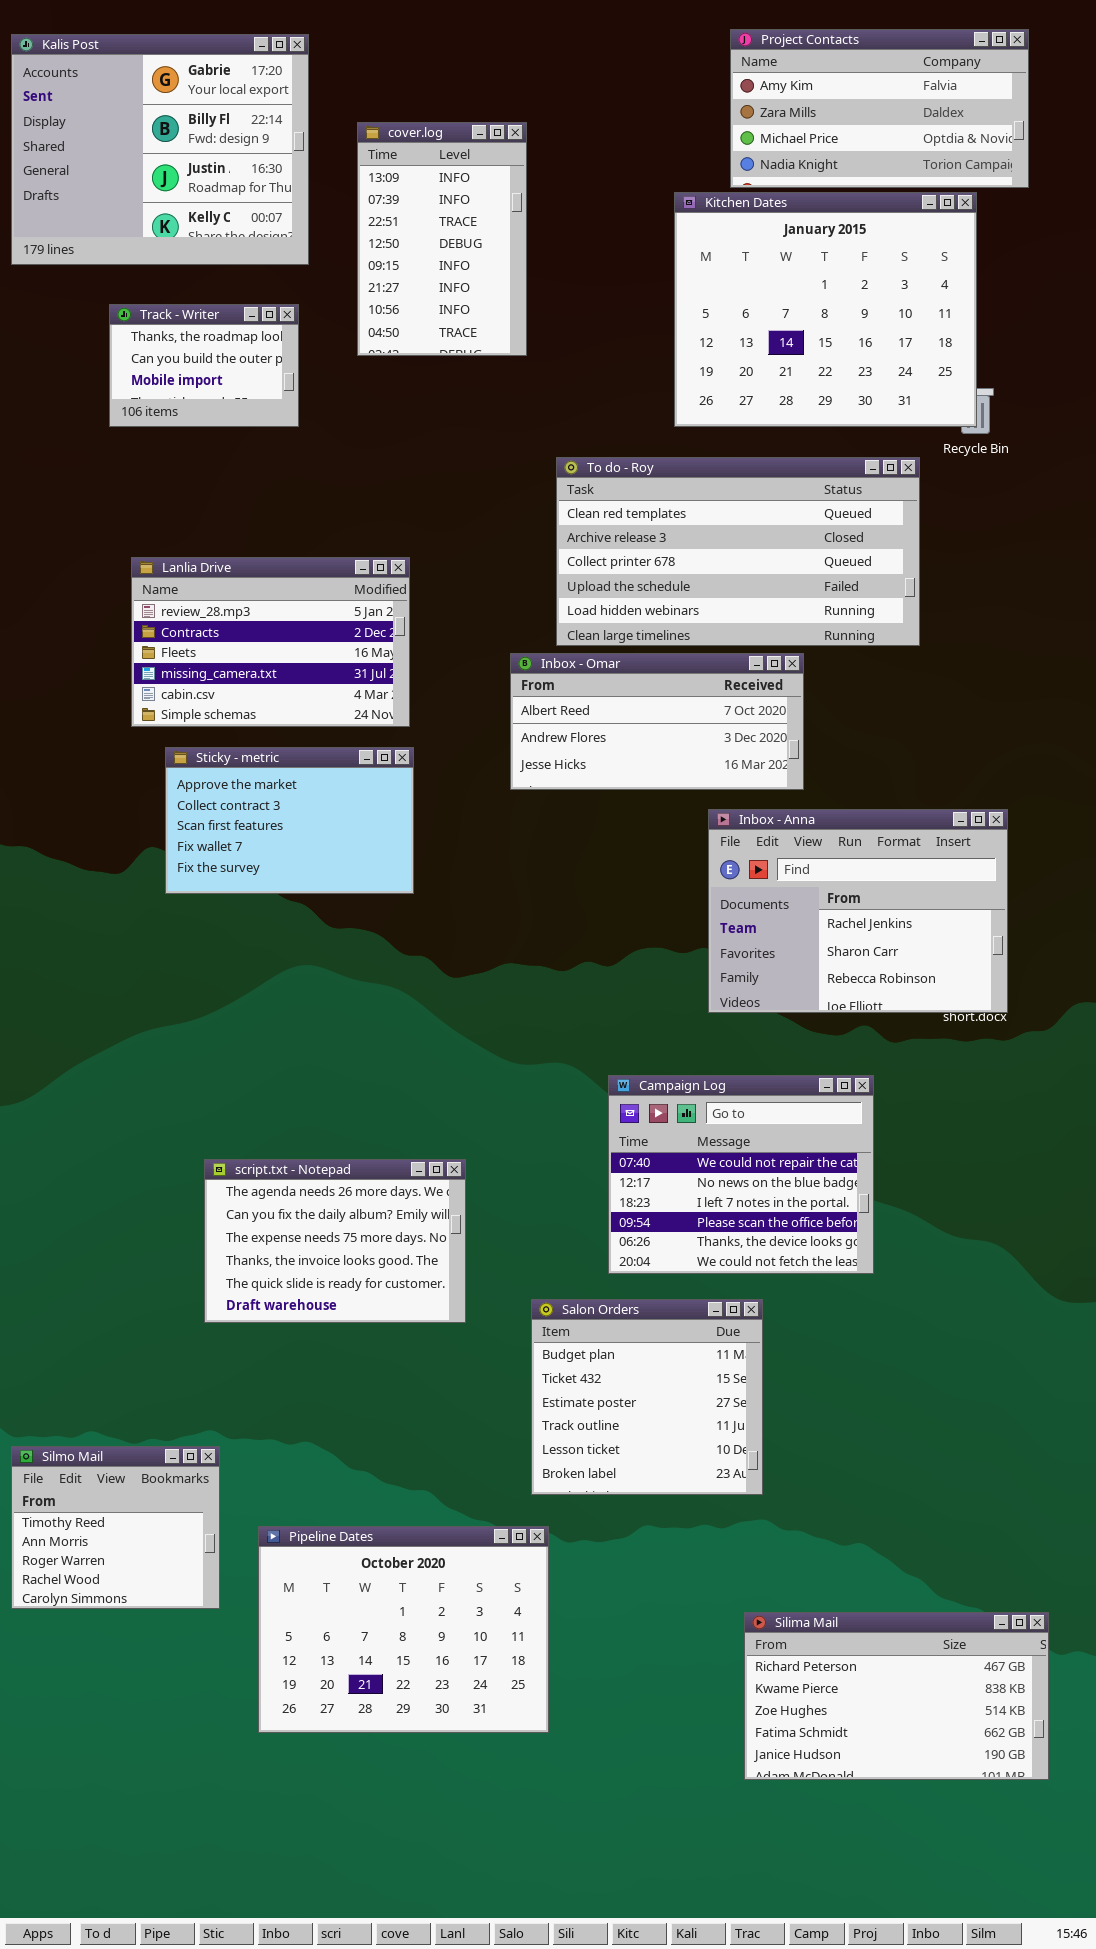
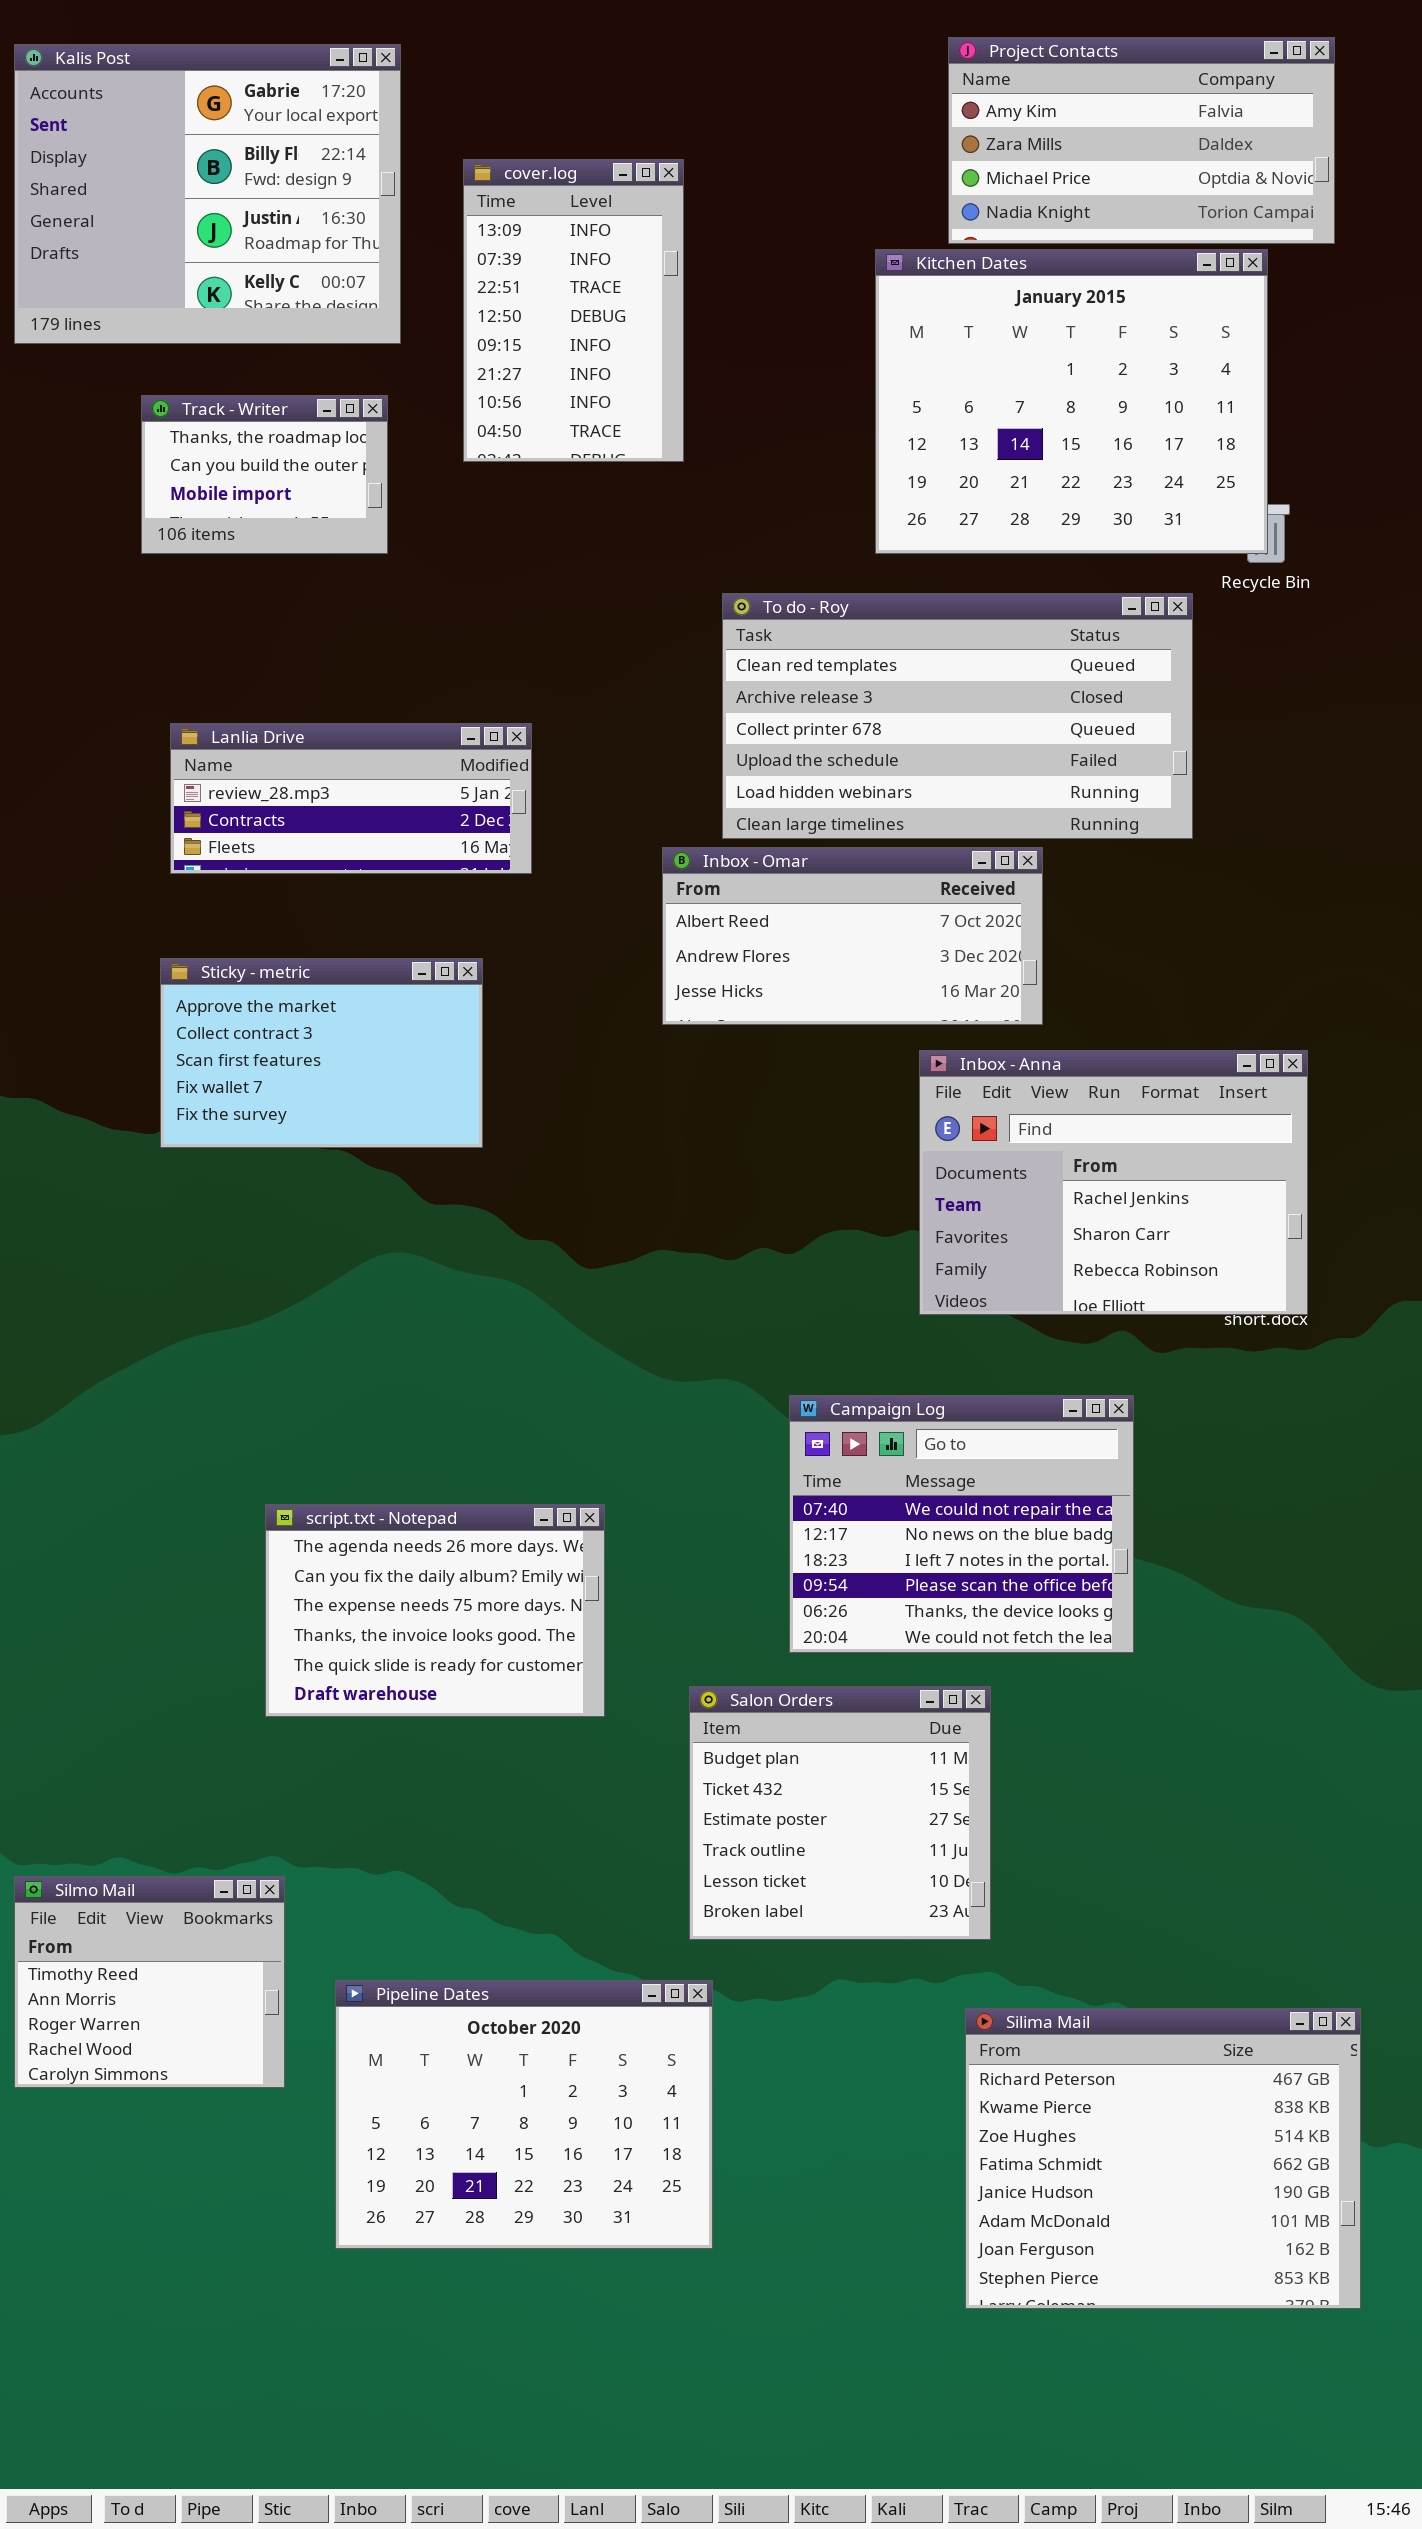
Lanlia Drive: [131,557,410,727] -> [170,723,532,874], resized
Sticky - metric: [165,747,414,894] -> [160,958,483,1148], moved
Silima Mail: [744,1612,1049,1780] -> [965,2008,1361,2309], resized

